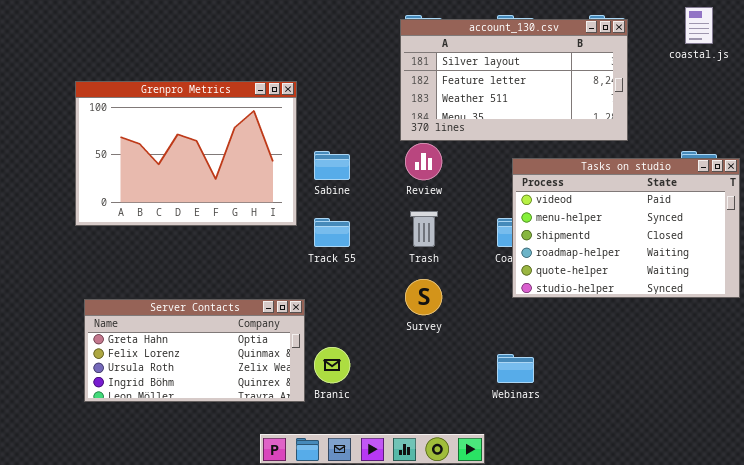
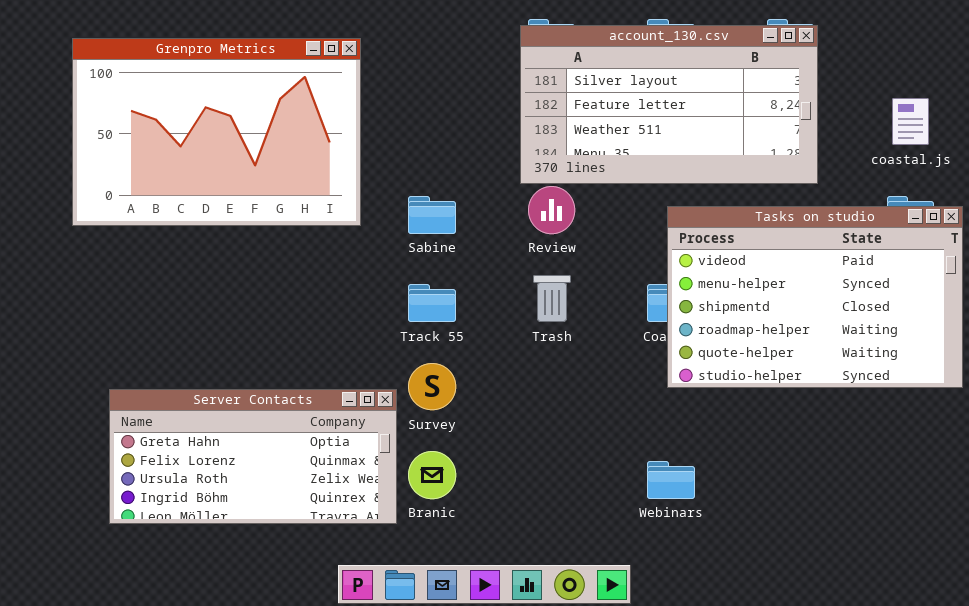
coastal.js: [685,7,713,44] -> [892,98,929,145], moved
Grenpro Metrics: [75,81,297,226] -> [72,38,361,226], moved
Survey: [405,279,442,315] -> [408,363,456,410], moved

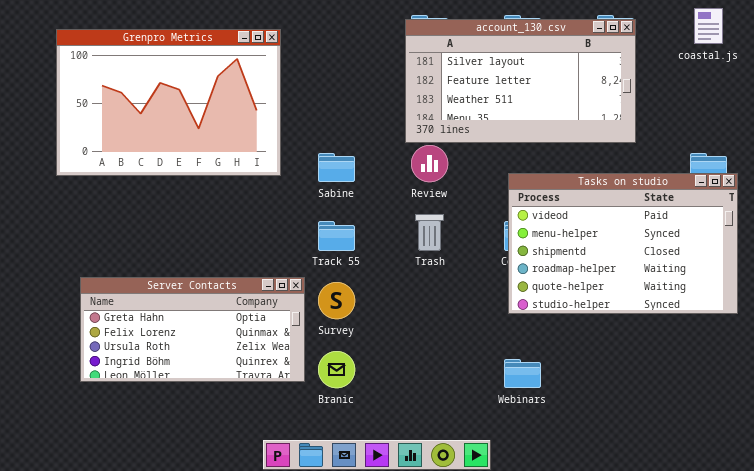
coastal.js: [892,98,929,145] -> [694,8,723,44], moved
Tasks on studio: [667,206,963,388] -> [508,173,738,314], moved
Server Contacts: [109,389,397,524] -> [80,277,305,382], moved

